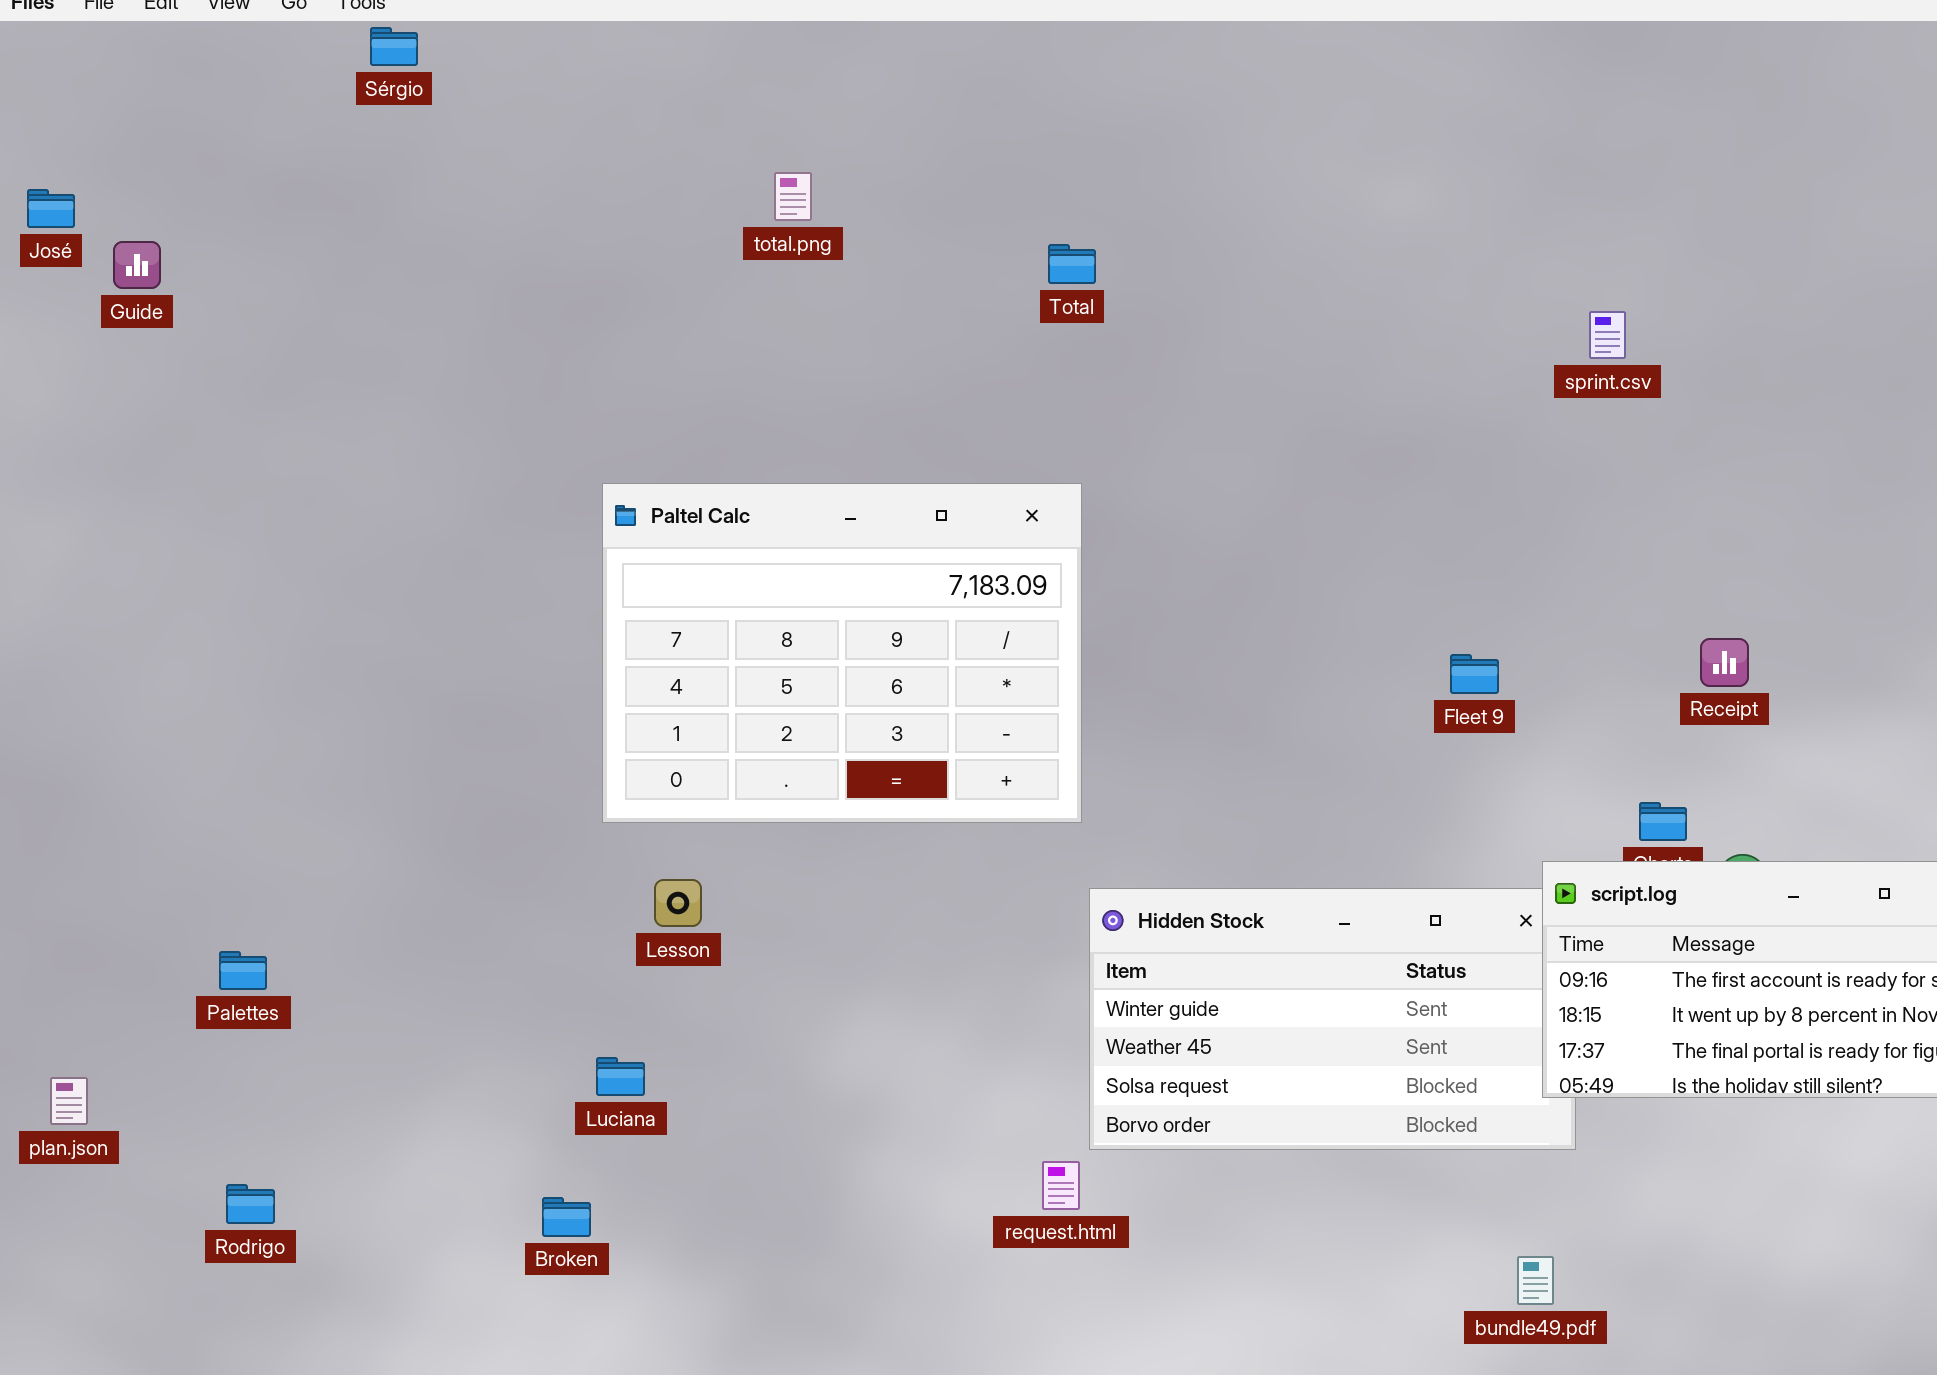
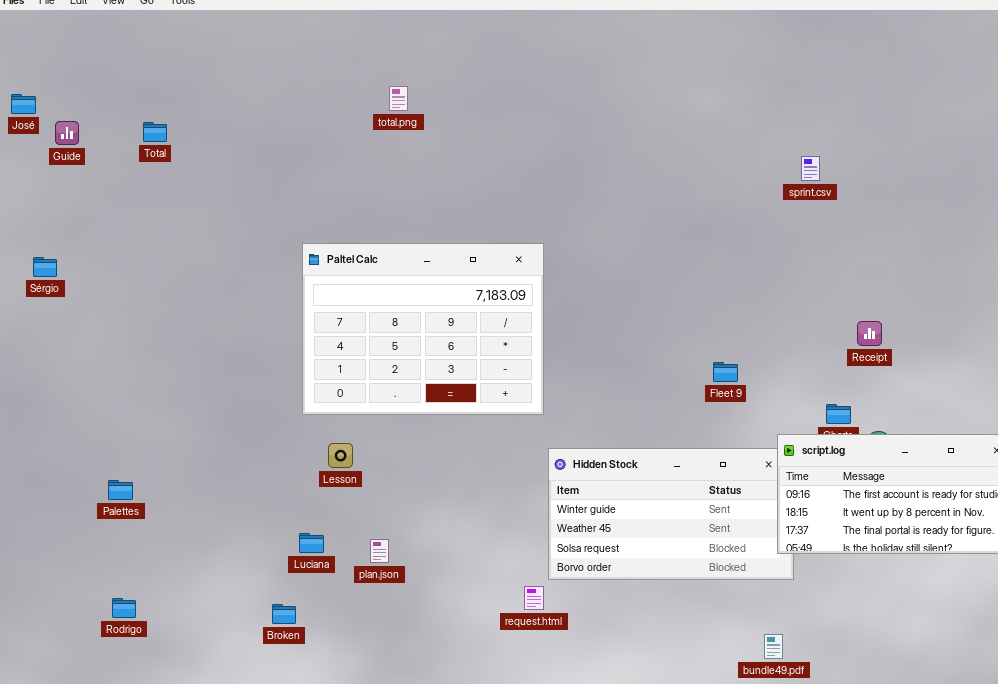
Sérgio: [370,27,418,66] -> [33,257,57,277], moved
Total: [1048,244,1096,284] -> [143,122,167,142], moved
Fleet 9: [1450,654,1499,694] -> [713,362,738,382], moved
plan.json: [50,1077,88,1125] -> [370,539,389,563], moved

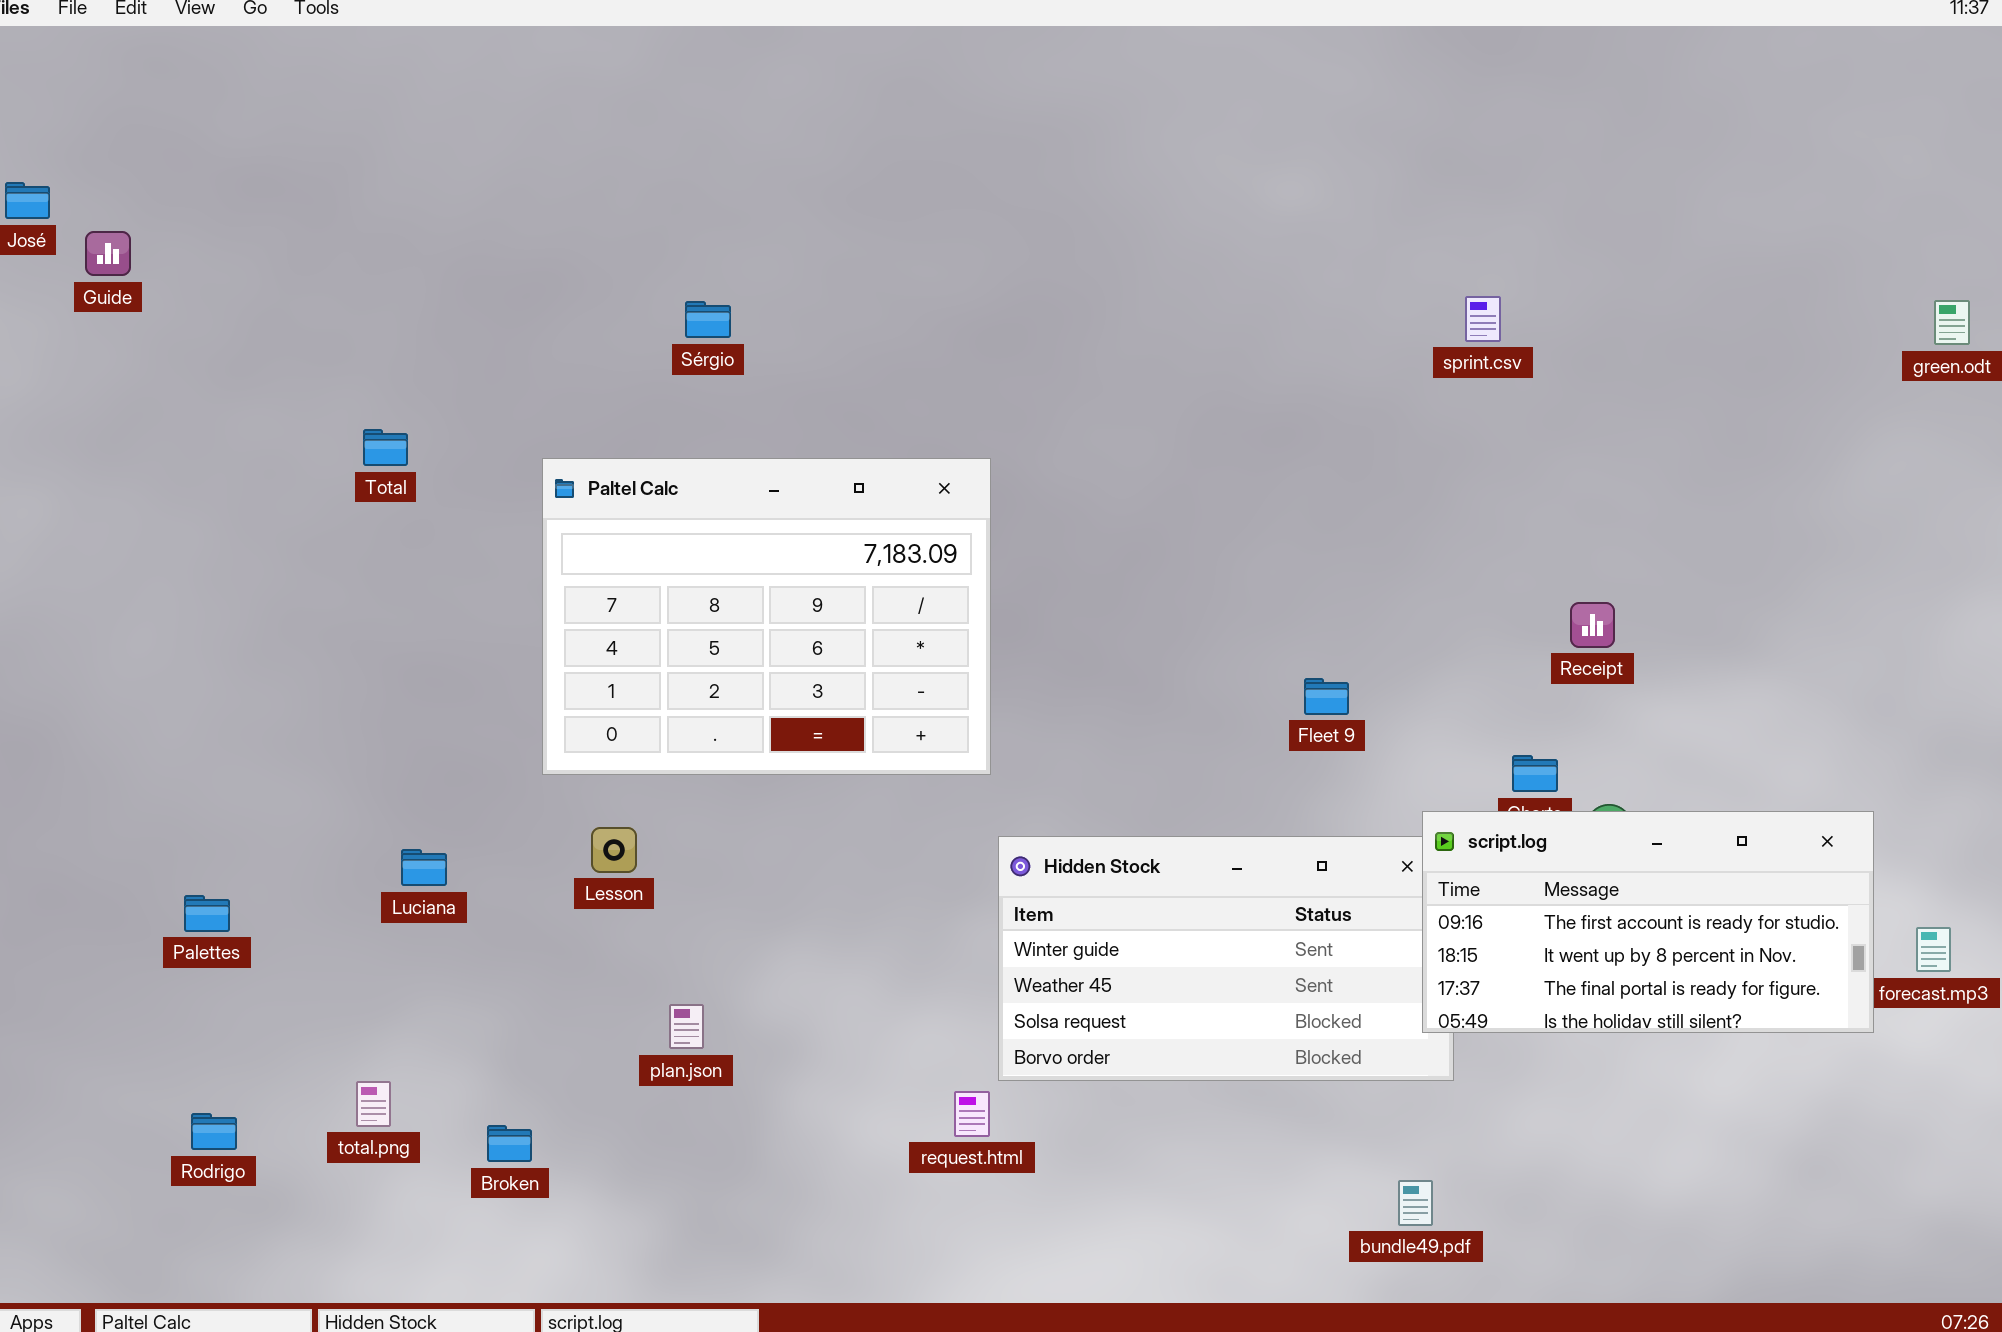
total.png: [389,86,408,111] -> [356,1081,391,1127], moved
Total: [143,122,167,142] -> [363,429,408,466], moved
Sérgio: [33,257,57,277] -> [685,301,731,338], moved
Luciana: [299,533,324,553] -> [401,849,447,886], moved

